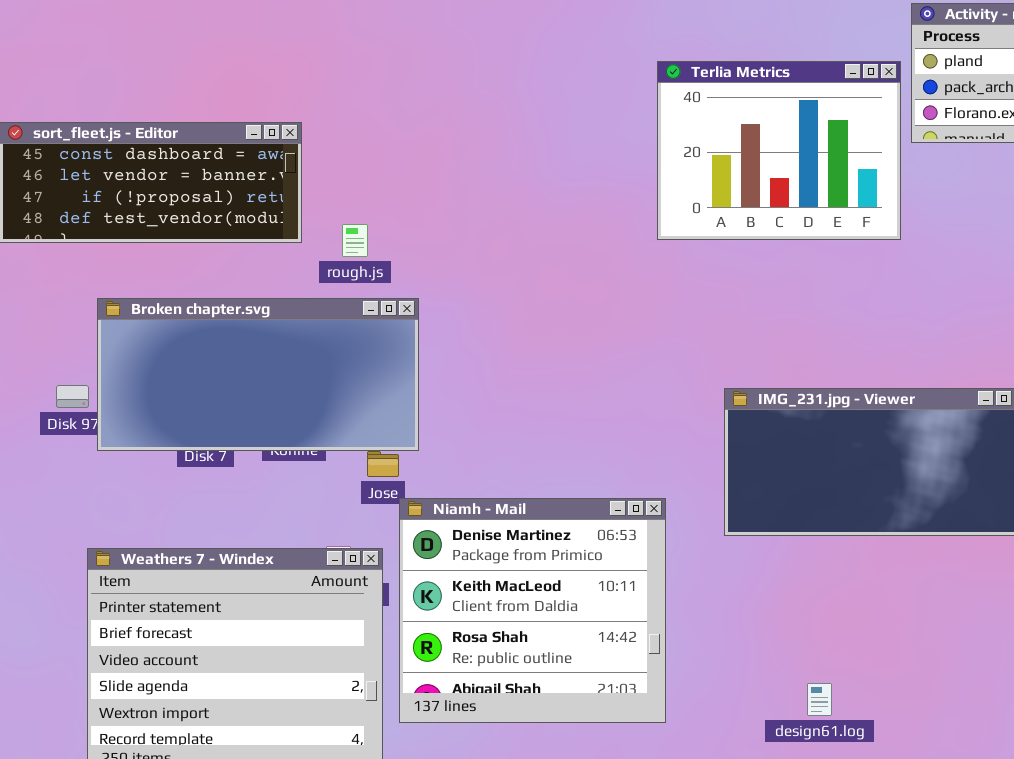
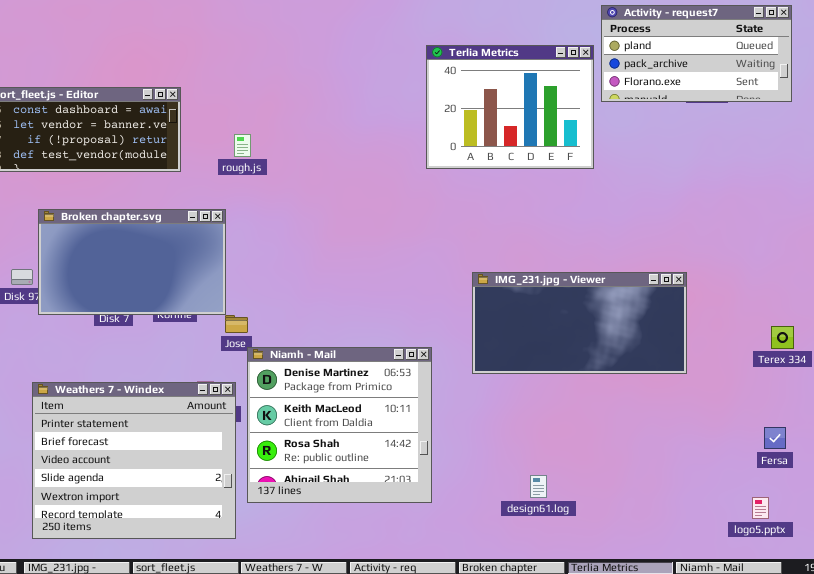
rough.js: [342,224,368,257] -> [234,134,251,157], moved
Broken chapter.svg: [97,298,419,451] -> [38,209,226,315], resized

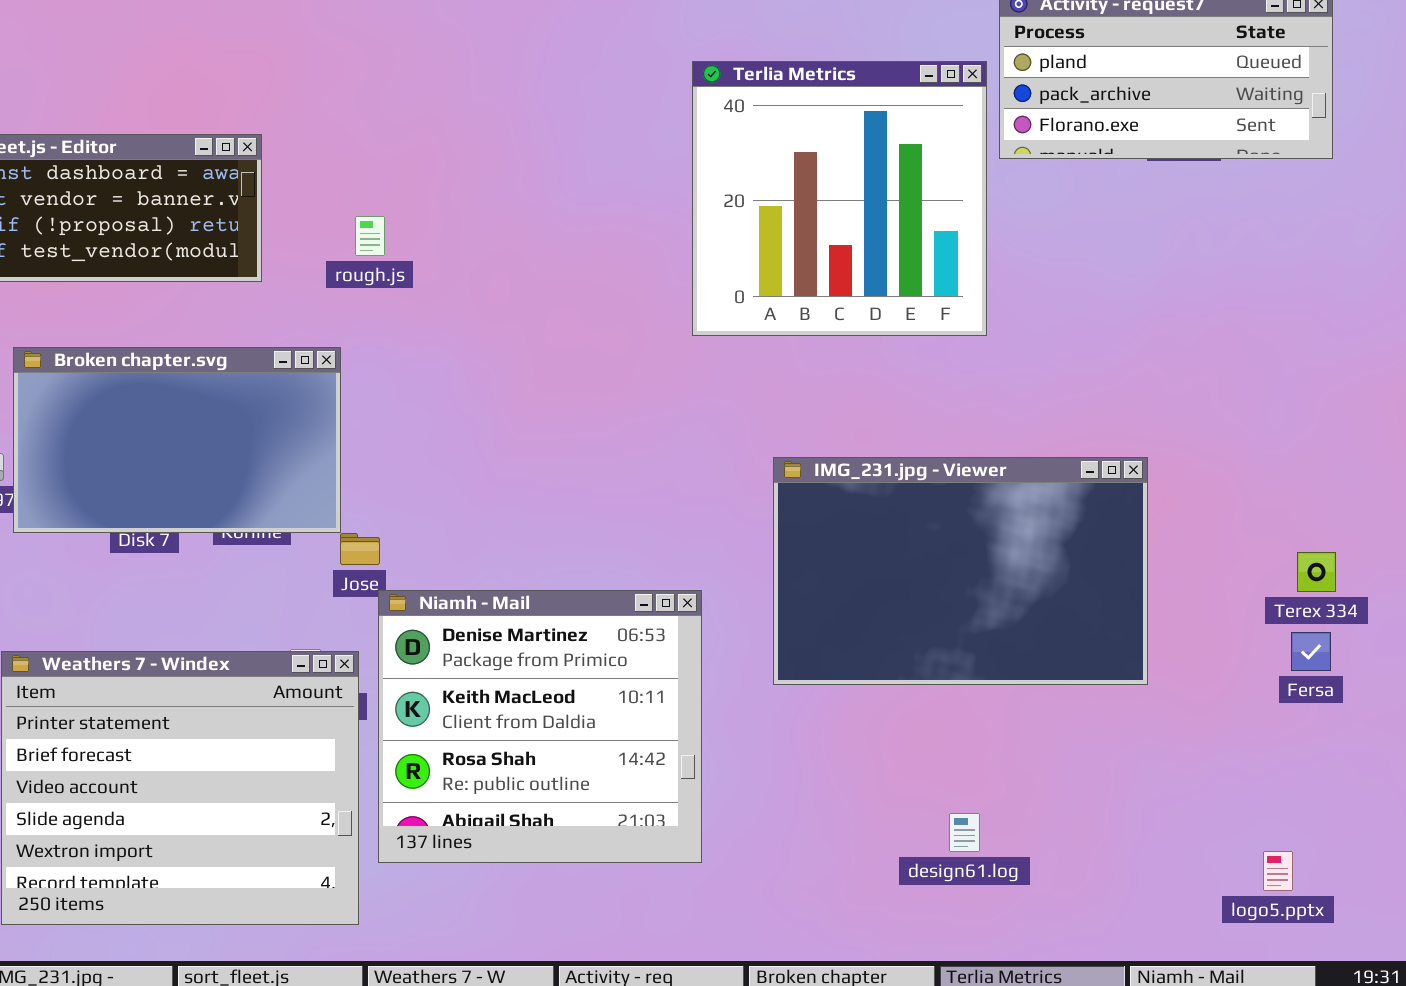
Terlia Metrics: [426,45,594,169] -> [692,61,987,336], resized
IMG_231.jpg - Viewer: [472,272,687,374] -> [773,457,1148,685], resized
Fersa: [764,427,786,449] -> [1291,632,1331,671], moved
design61.log: [530,475,547,498] -> [949,813,980,852], moved

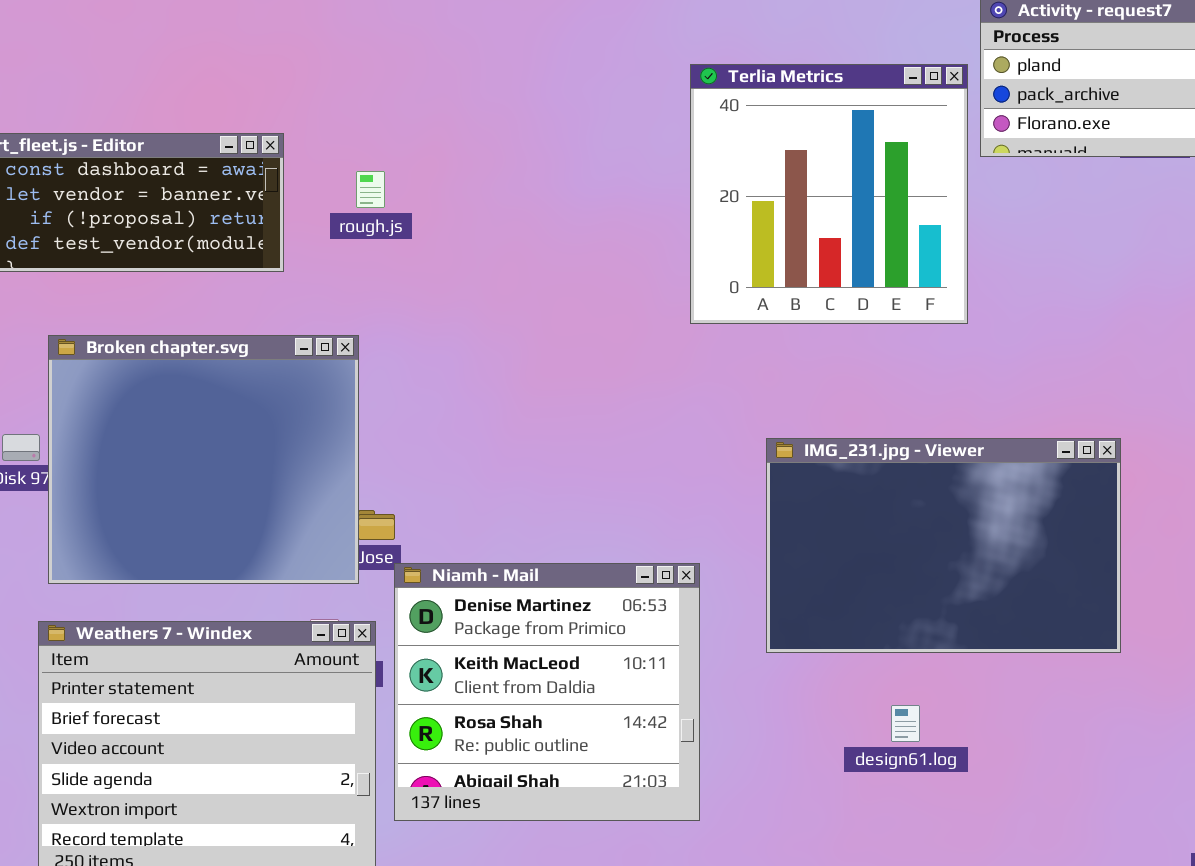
rough.js: [355,216,385,256] -> [356,171,385,208], moved
Broken chapter.svg: [13,347,341,533] -> [48,335,359,584], resized
design61.log: [949,813,980,852] -> [891,705,920,742], moved

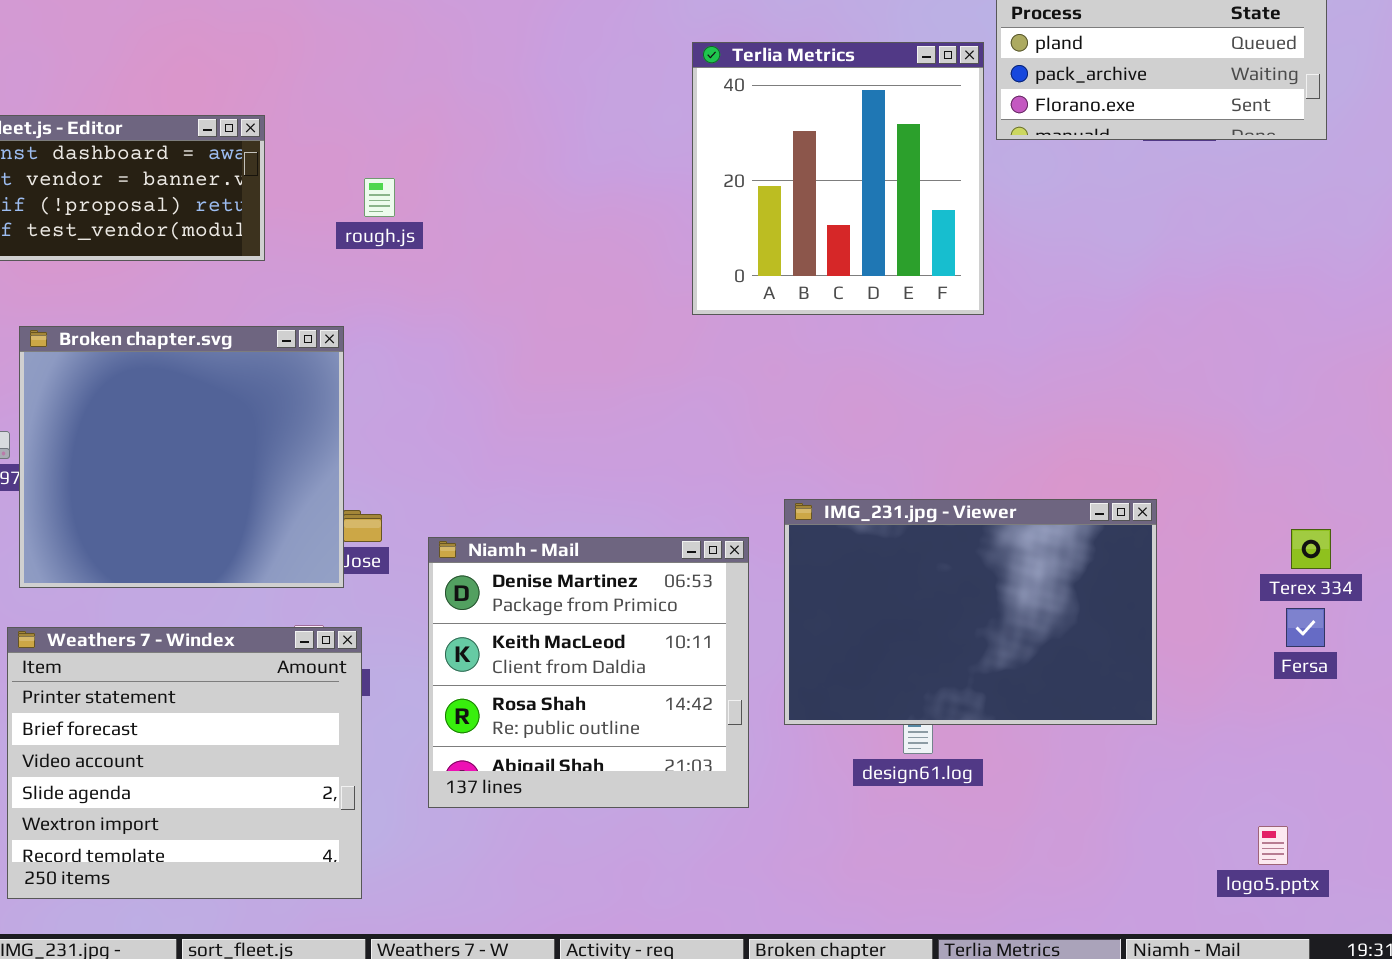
rough.js: [356,171,385,208] -> [364,178,395,217], moved
IMG_231.jpg - Viewer: [766,438,1121,653] -> [784,499,1157,725], moved
Niamh - Mail: [394,563,700,821] -> [428,537,749,808], moved

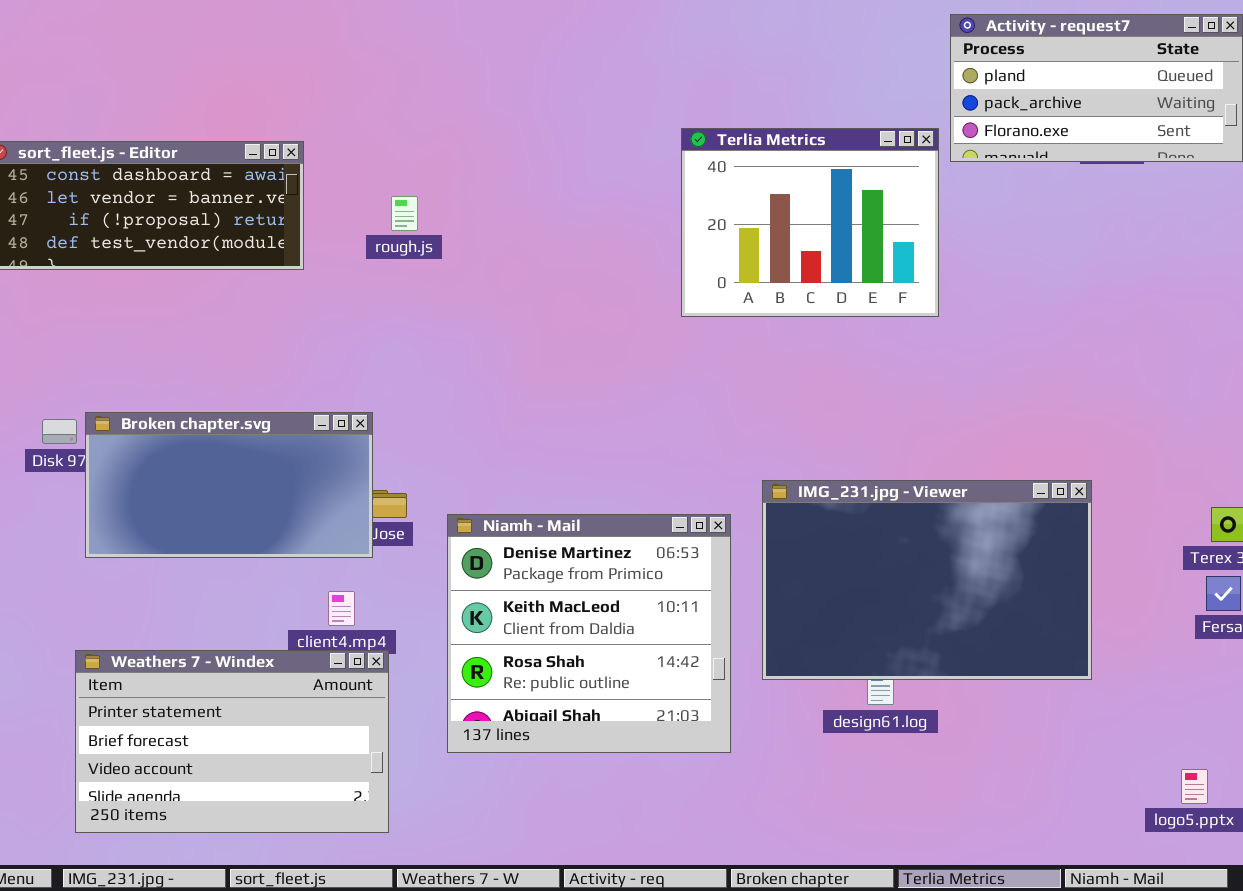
Terlia Metrics: [692,42,984,315] -> [681,128,939,317], resized
Broken chapter.svg: [19,326,344,588] -> [85,412,373,558], resized
Weathers 7 - Windex: [7,627,362,899] -> [75,650,389,833], resized

